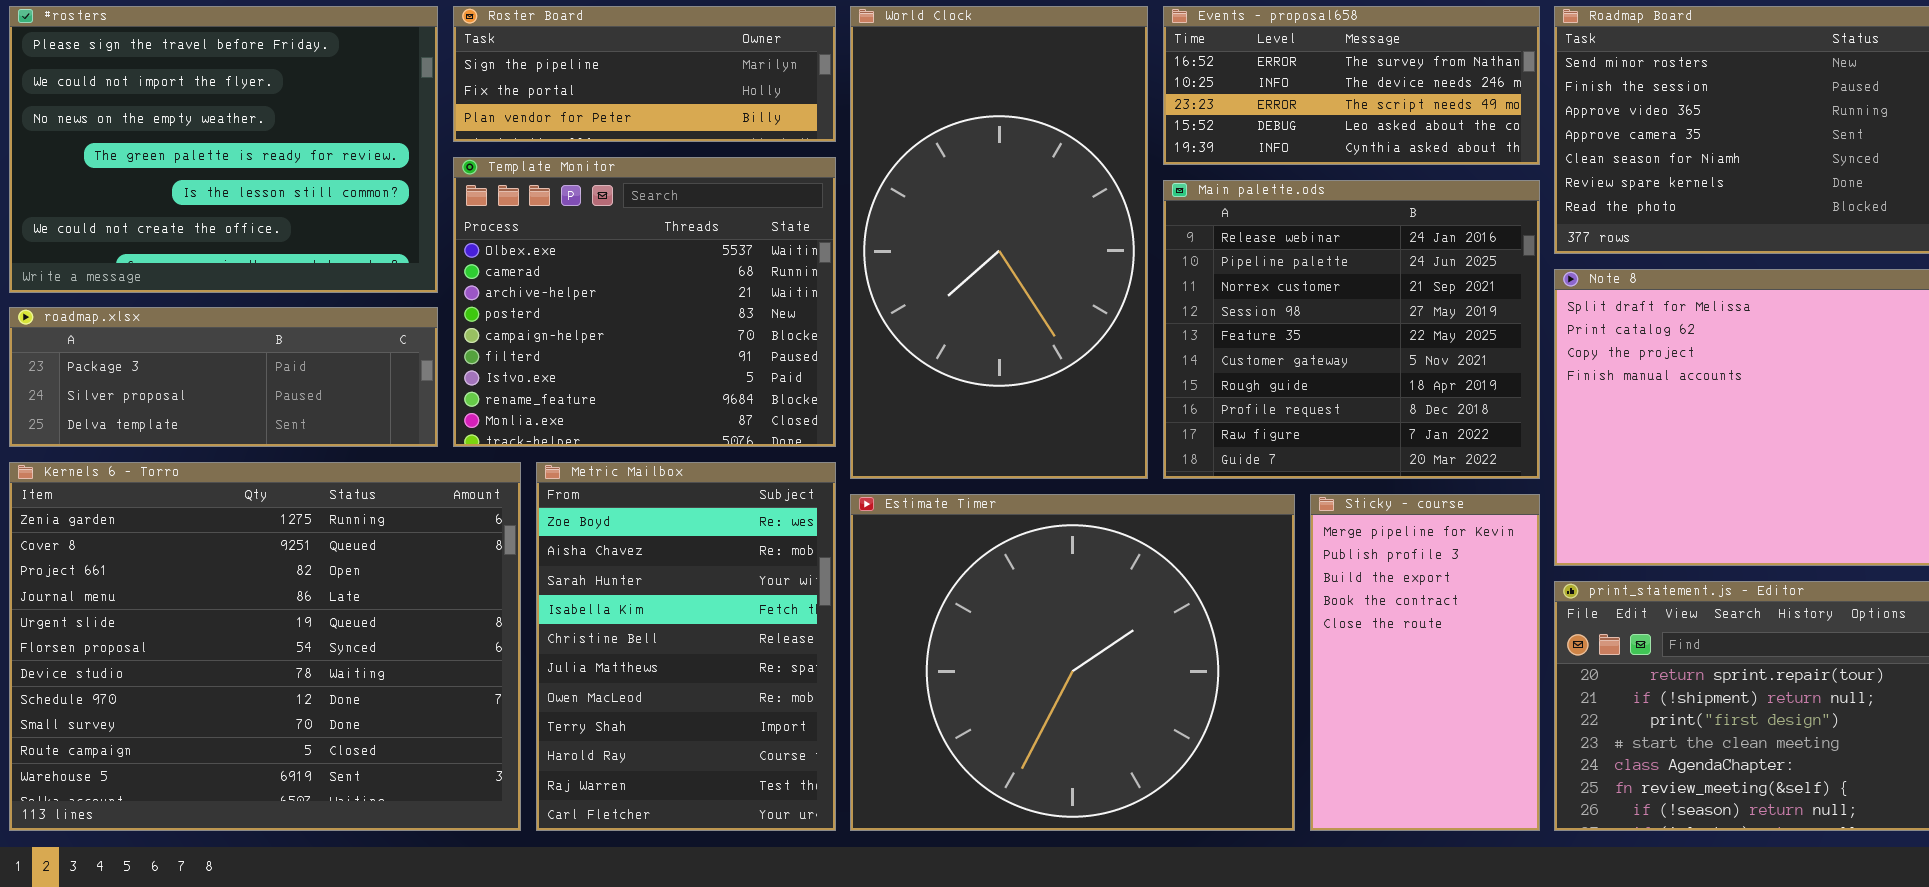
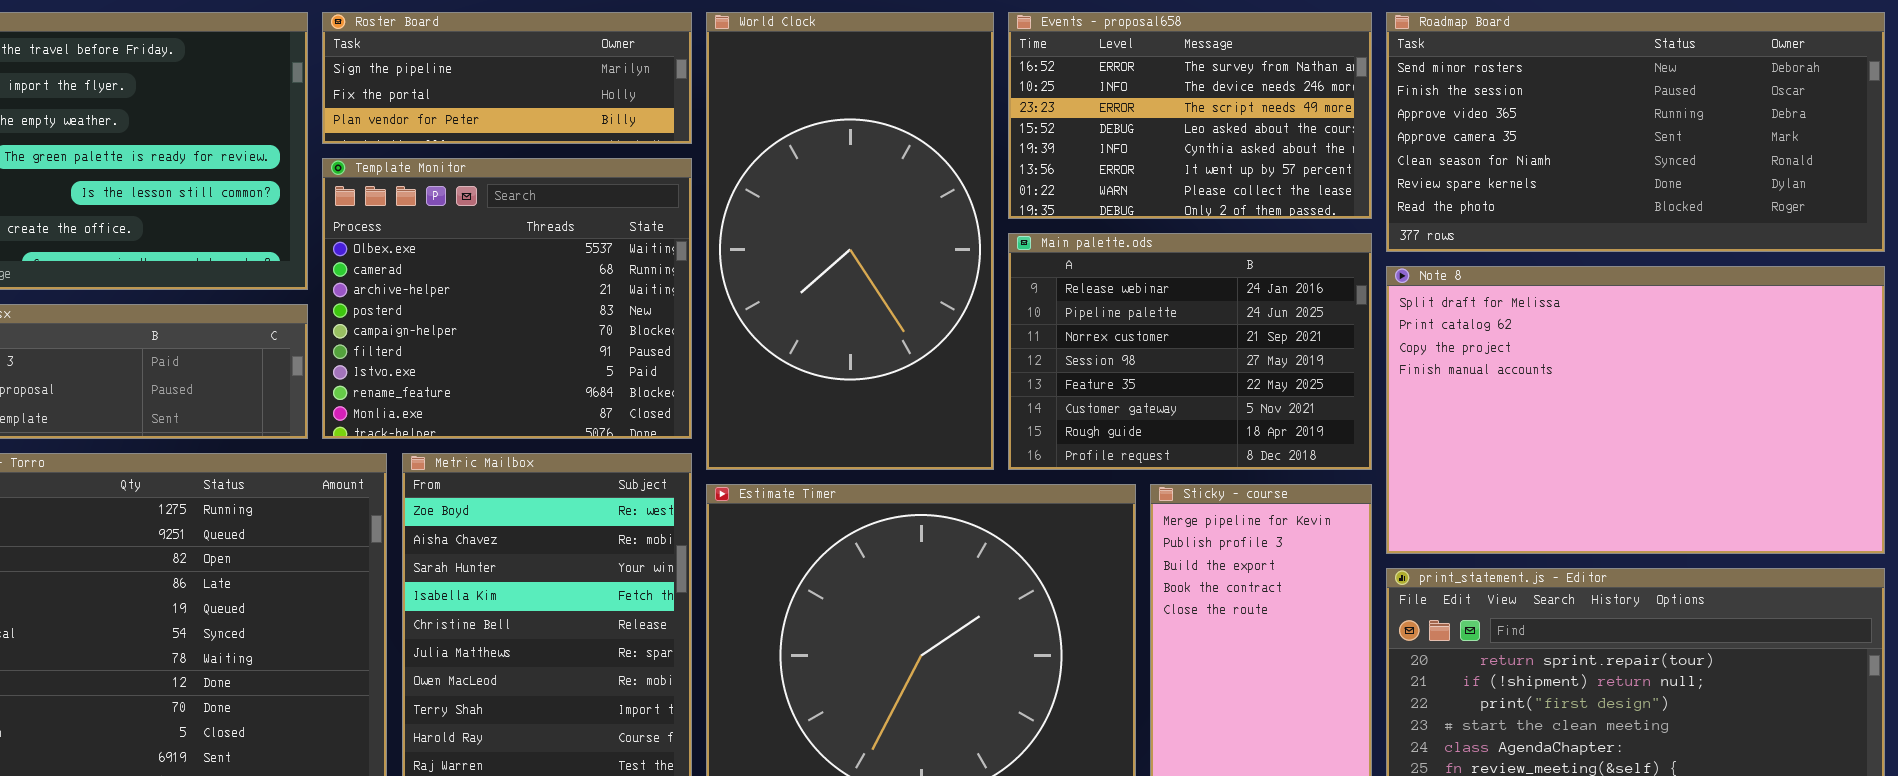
Events - proposal658: [1163,6,1540,165] -> [1008,12,1372,219], resized
Main palette.ods: [1163,180,1540,479] -> [1008,233,1372,470], resized

